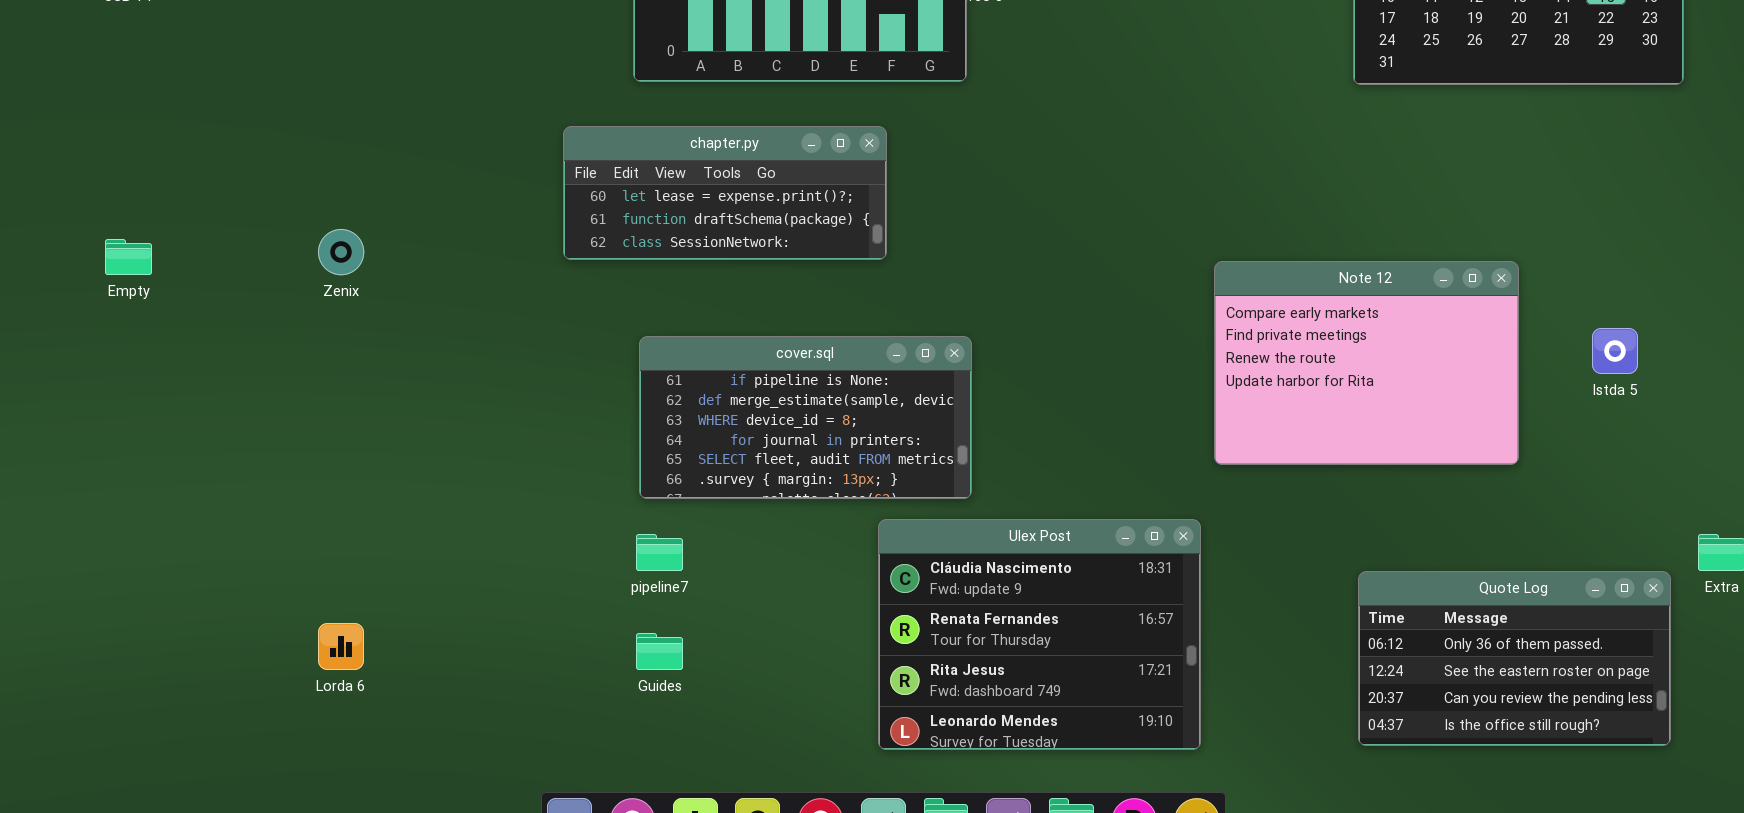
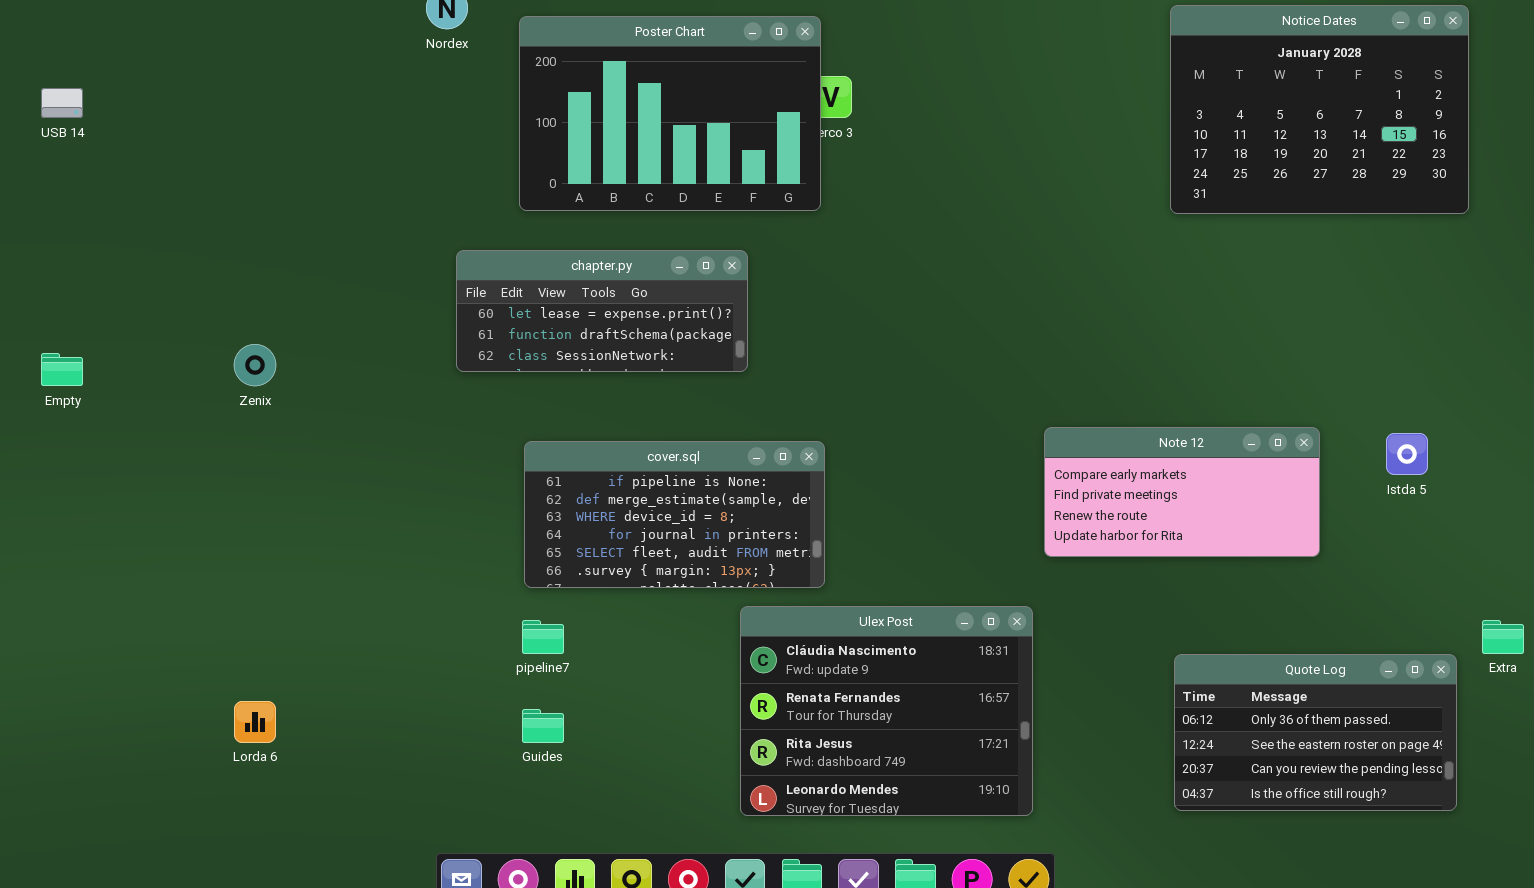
Note 12: [1214,261,1519,465] -> [1044,427,1320,557], resized

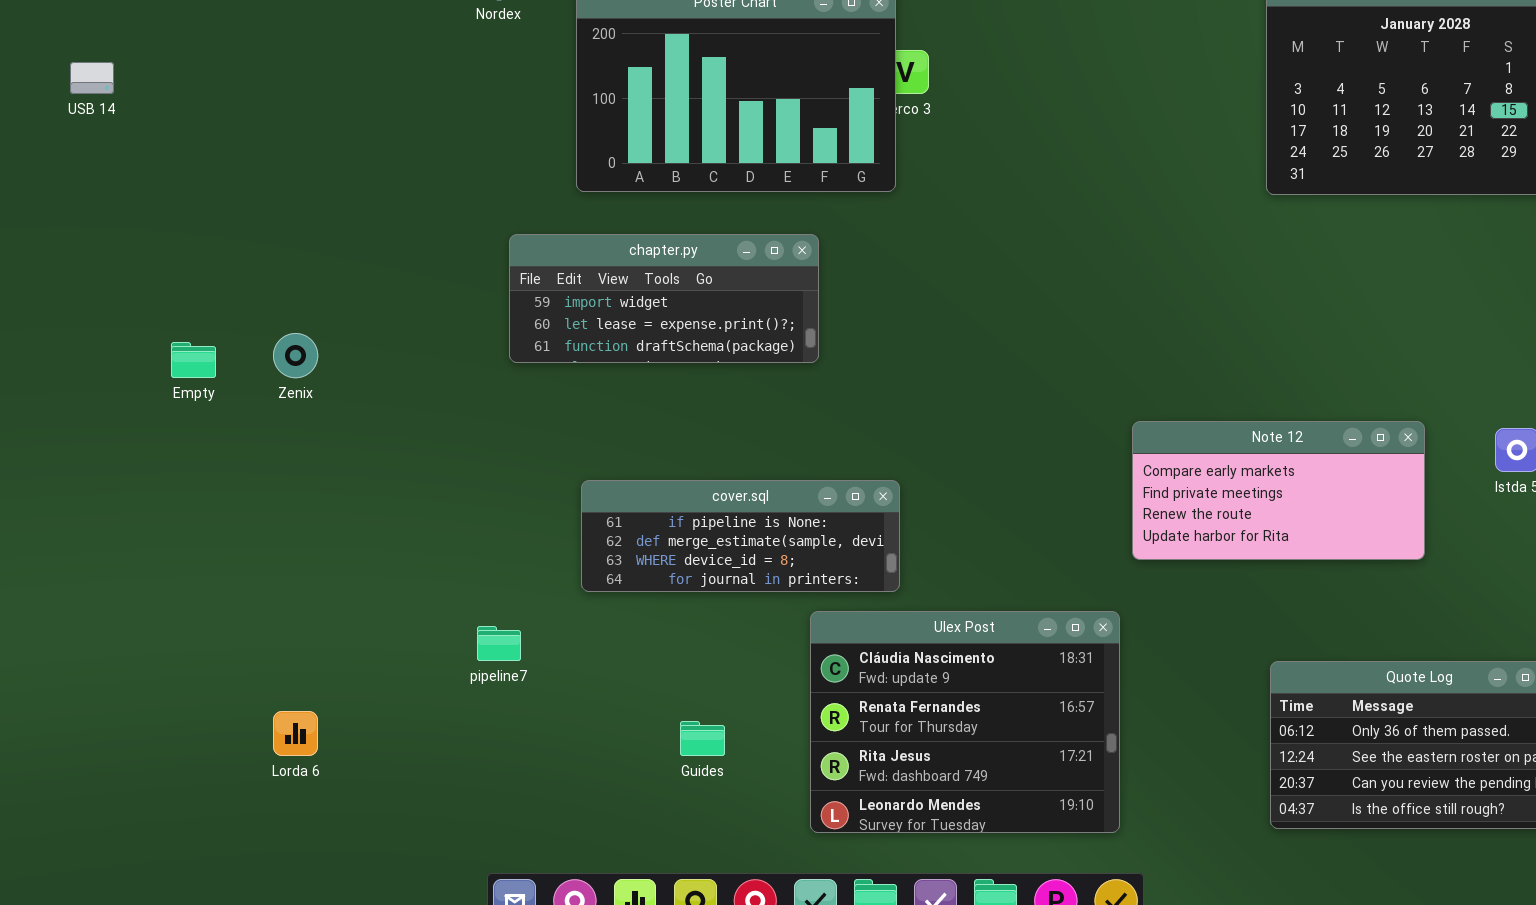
chapter.py: [456,250,748,372] -> [509,234,819,363], scrolled up 1 row
Empty: [41,353,83,386] -> [171,342,216,378], moved
cover.sql: [524,441,825,588] -> [581,480,900,592], resized
pipeline7: [522,620,564,654] -> [477,626,521,661], moved
Guides: [522,709,564,743] -> [680,721,725,756], moved

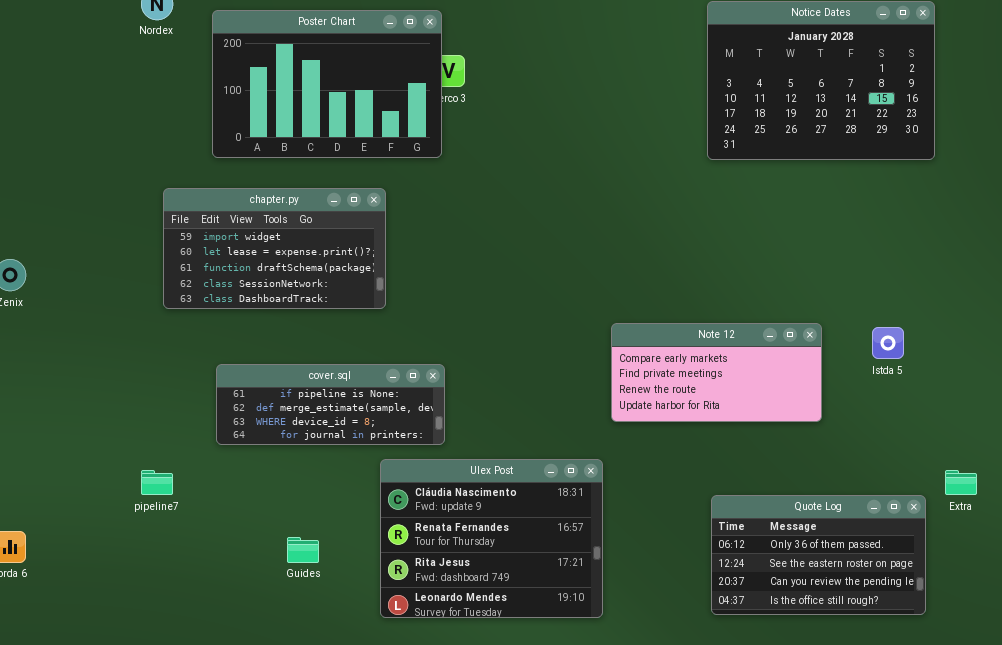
chapter.py: [509,234,819,363] -> [163,188,386,309], resized

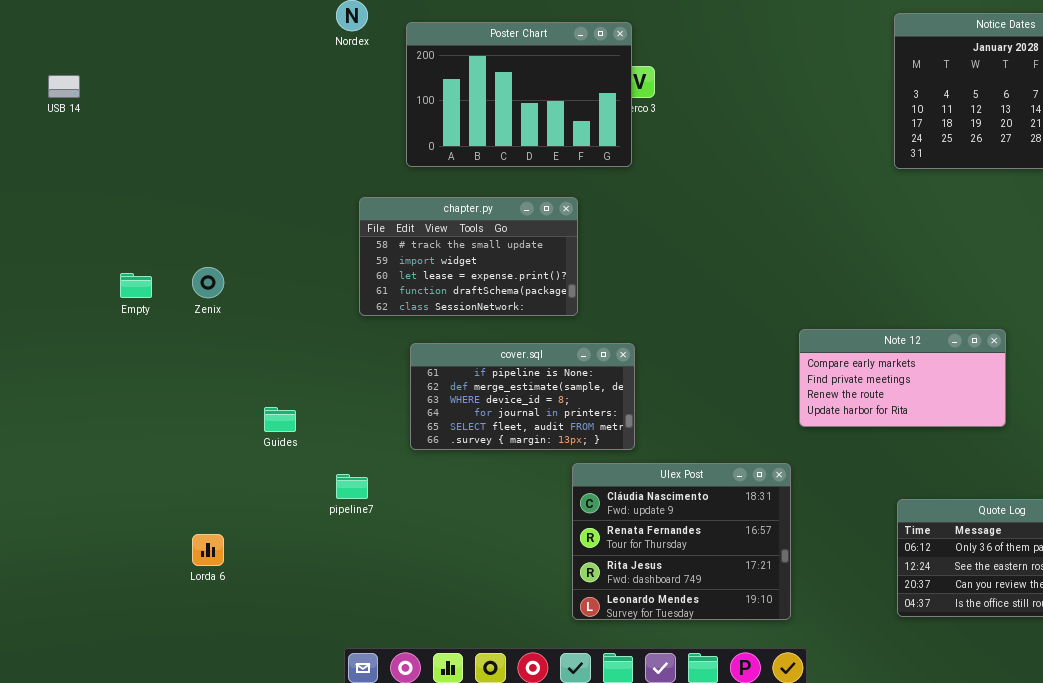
chapter.py: [163,188,386,309] -> [359,197,578,316], scrolled up 1 row
cover.sql: [216,364,445,445] -> [410,343,635,450], resized
Guides: [287,537,319,563] -> [264,407,296,432], moved

